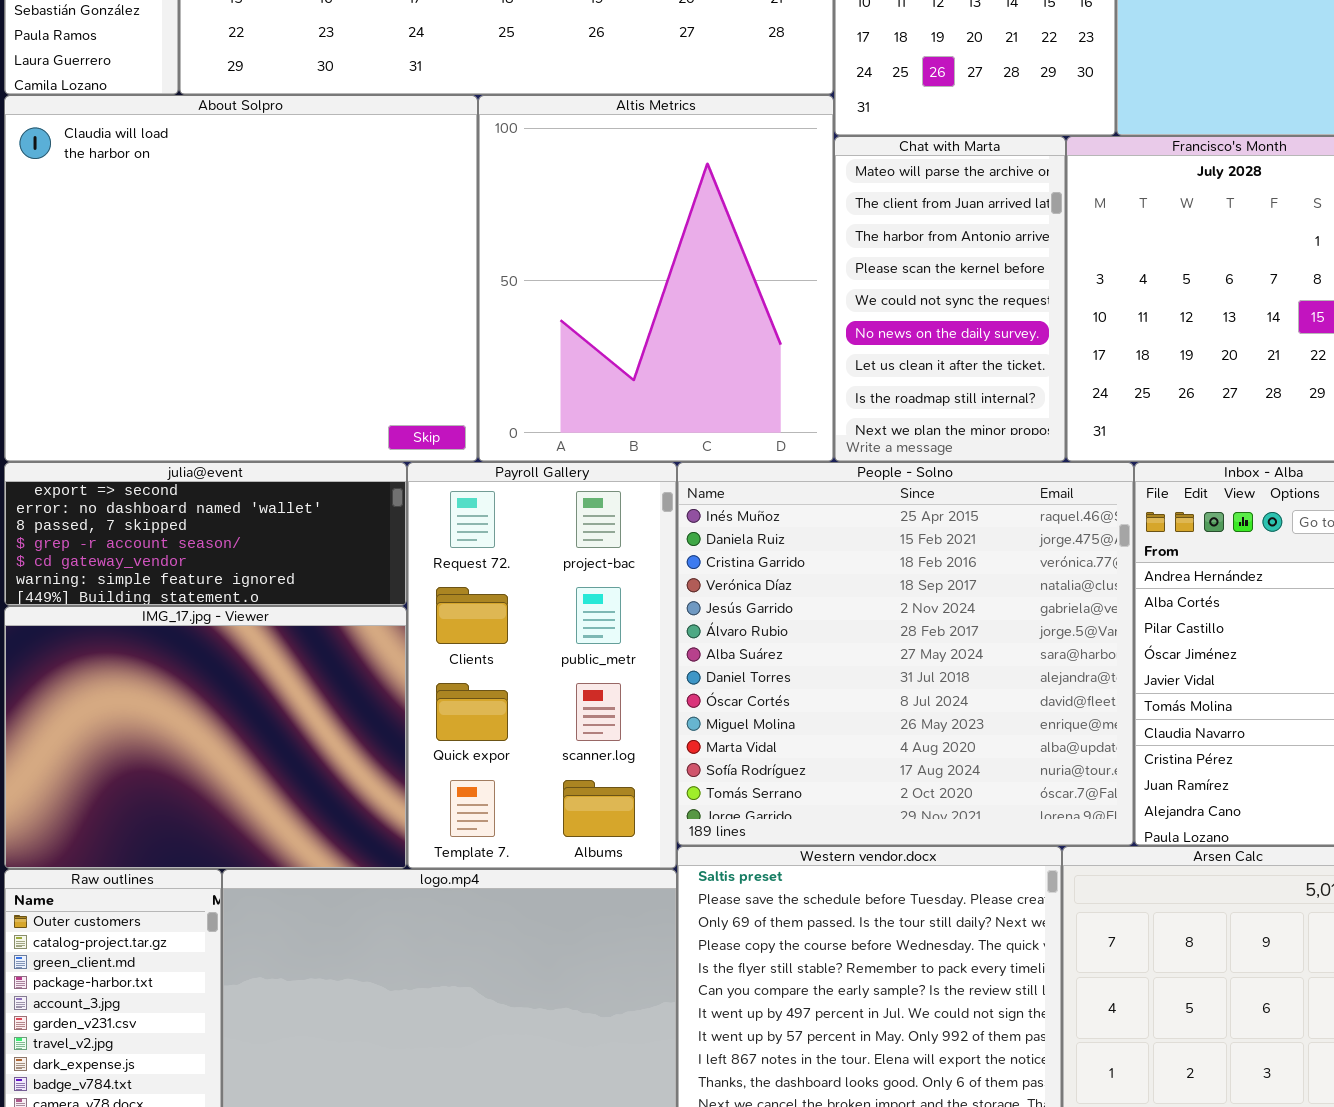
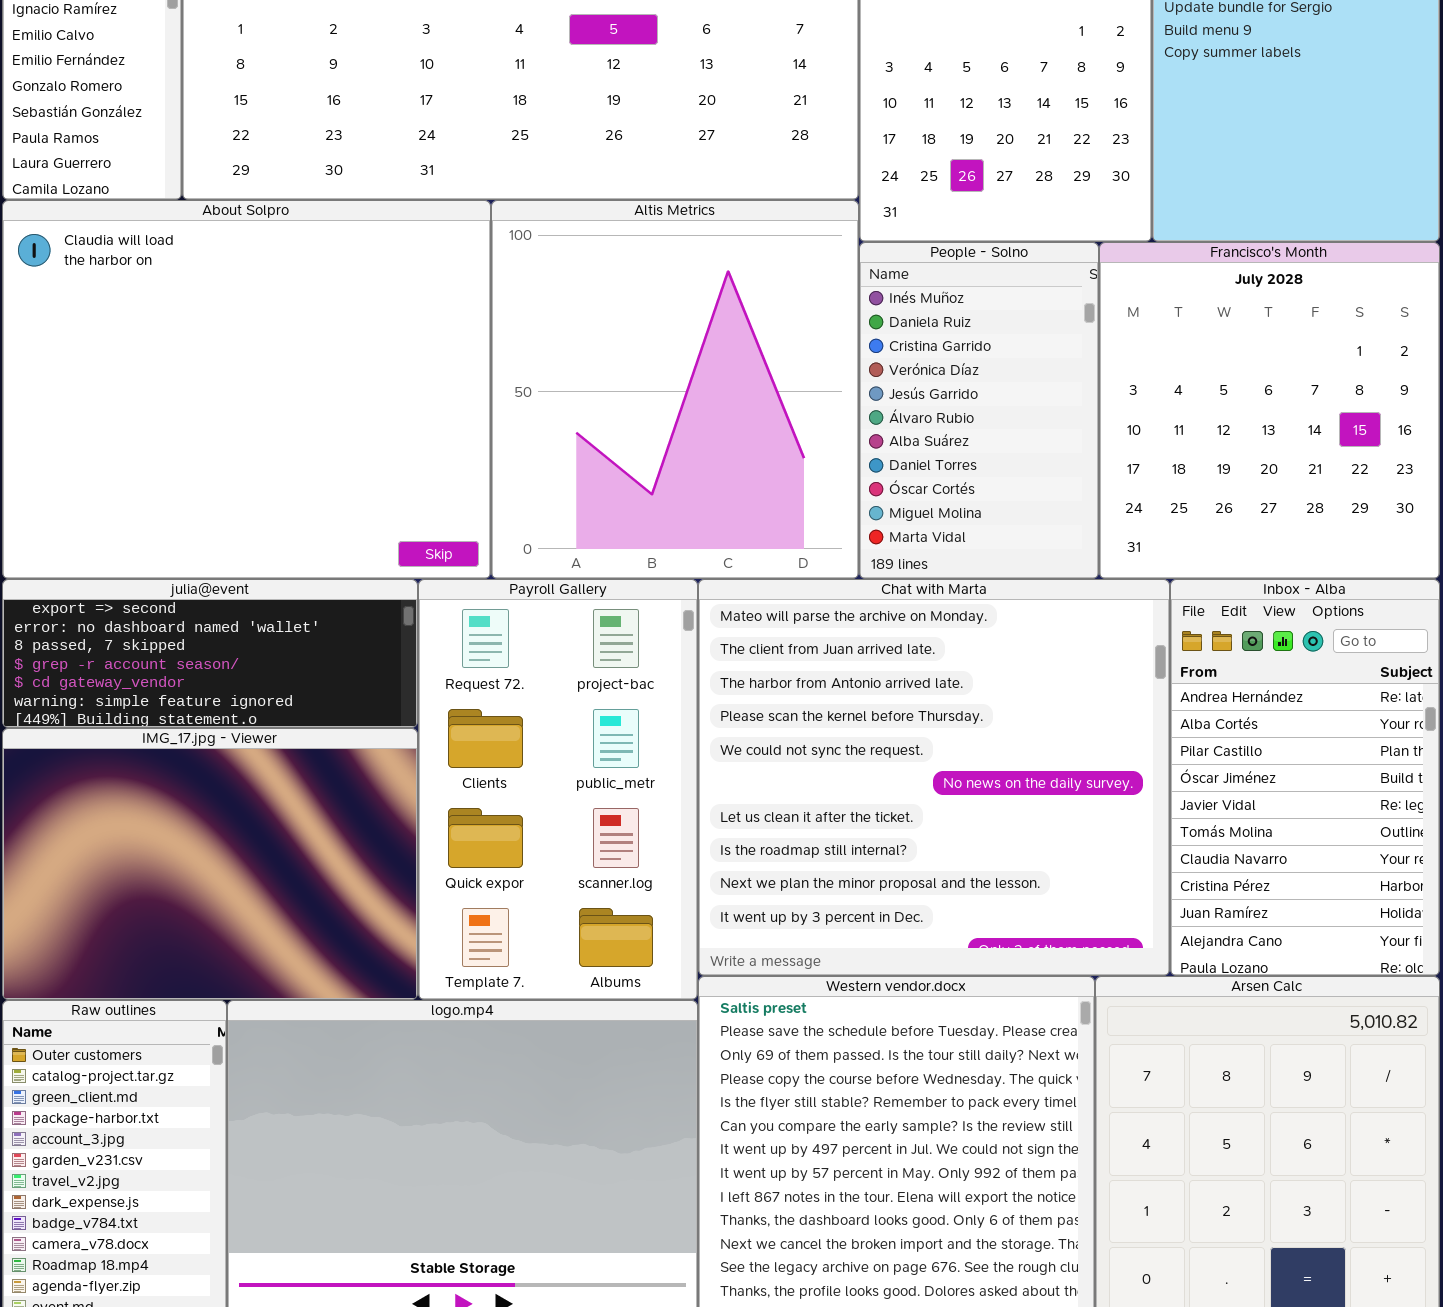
Chat with Marta: [834,136,1066,462] -> [698,579,1170,976], moved, resized
People - Solno: [677,462,1134,846] -> [859,242,1099,579], moved, resized

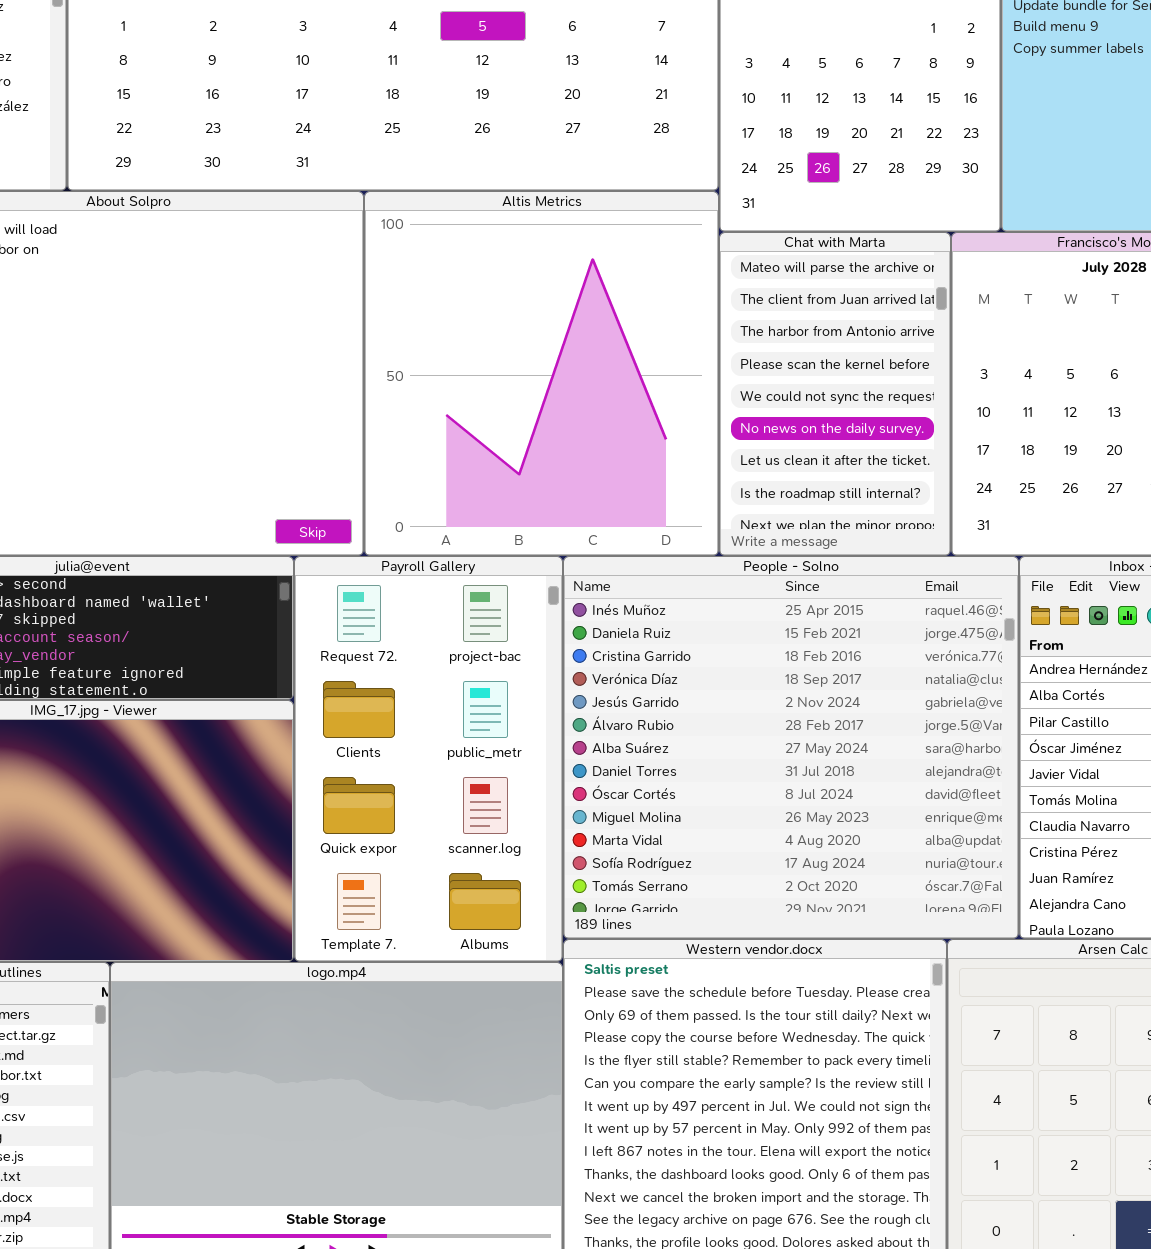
People - Solno: [859,242,1099,579] -> [563,556,1019,939], moved, resized
Chat with Marta: [698,579,1170,976] -> [719,232,951,556], moved, resized

